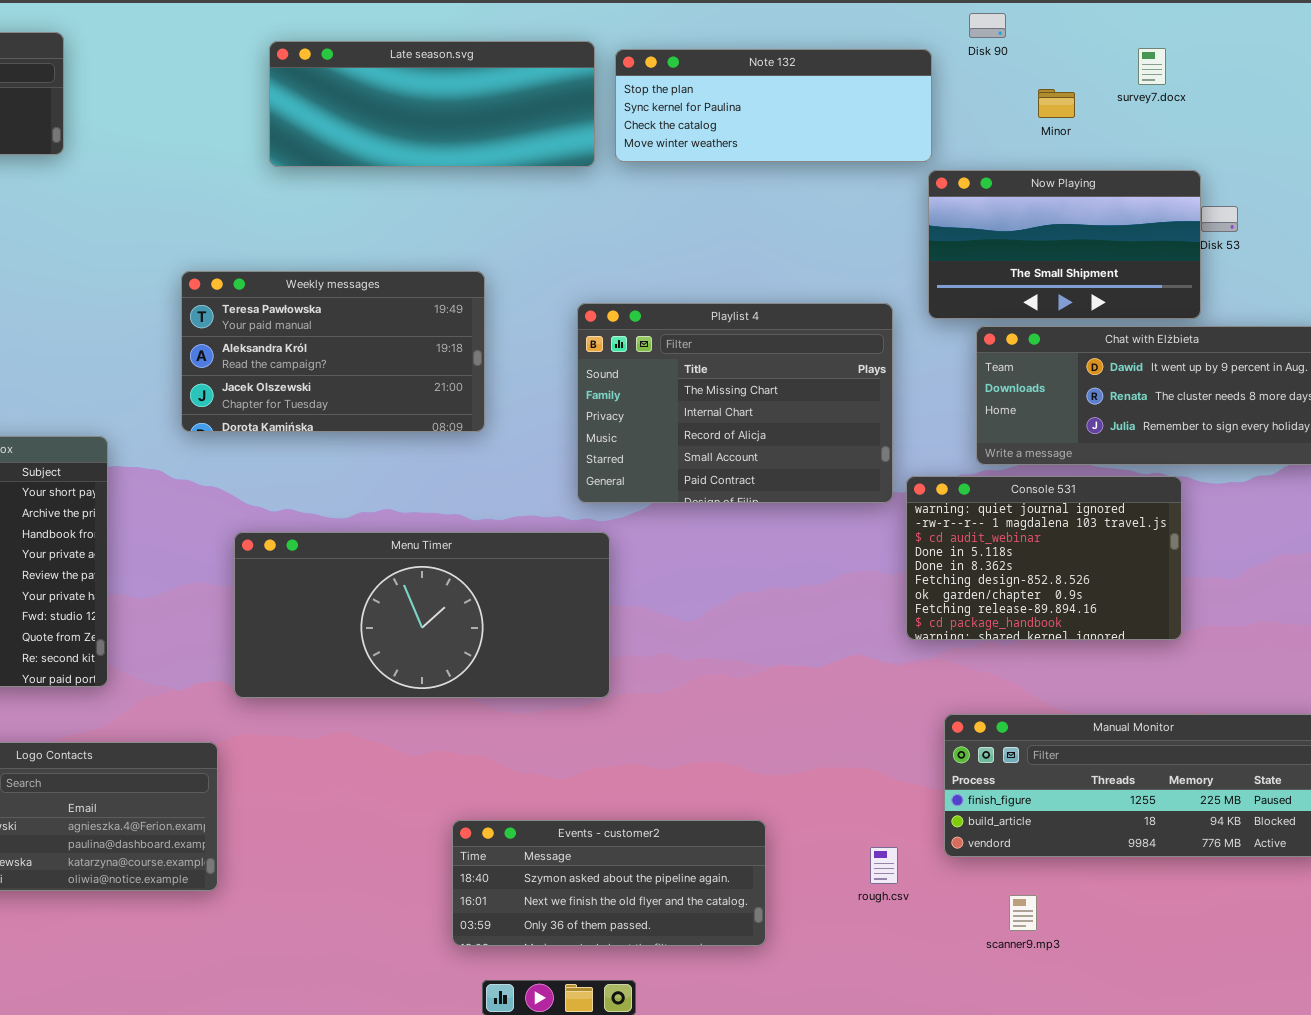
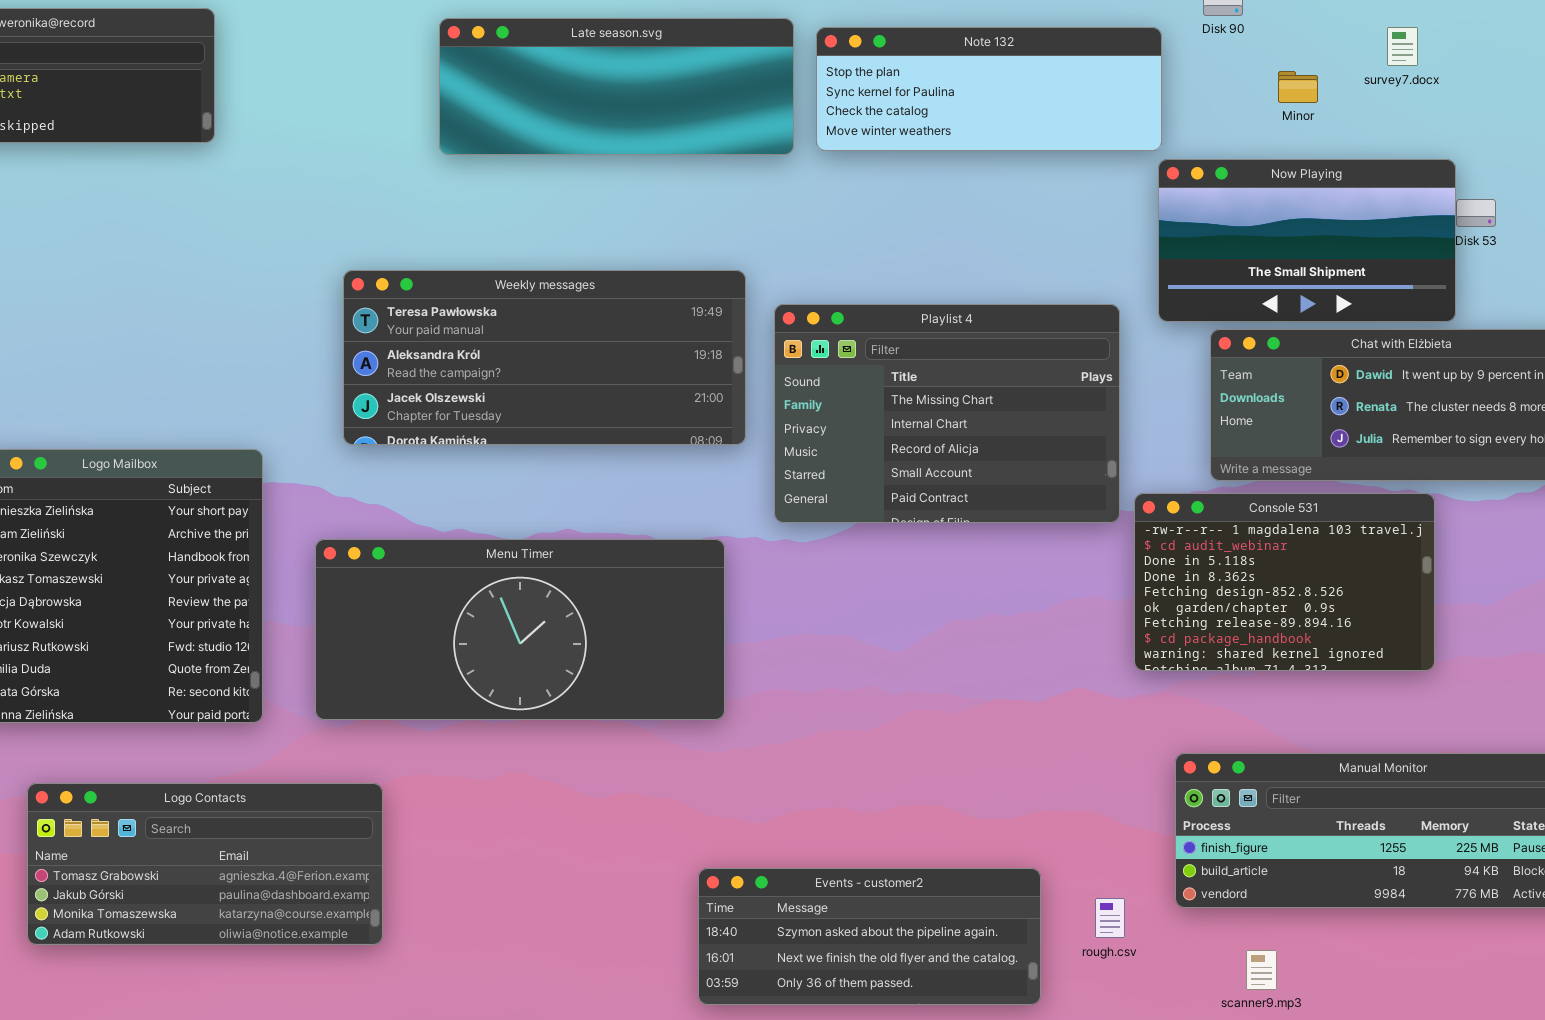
Weekly messages: [181,271,485,432] -> [343,270,746,445], resized
Console 531: [906,476,1182,640] -> [1134,493,1435,671], scrolled down 1 row
Menu Timer: [234,532,610,698] -> [315,539,725,720], moved
Events - customer2: [452,820,766,946] -> [698,868,1041,1005], moved

